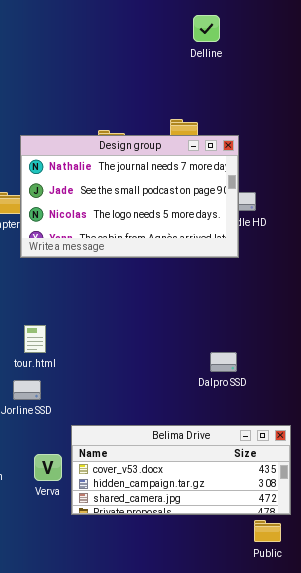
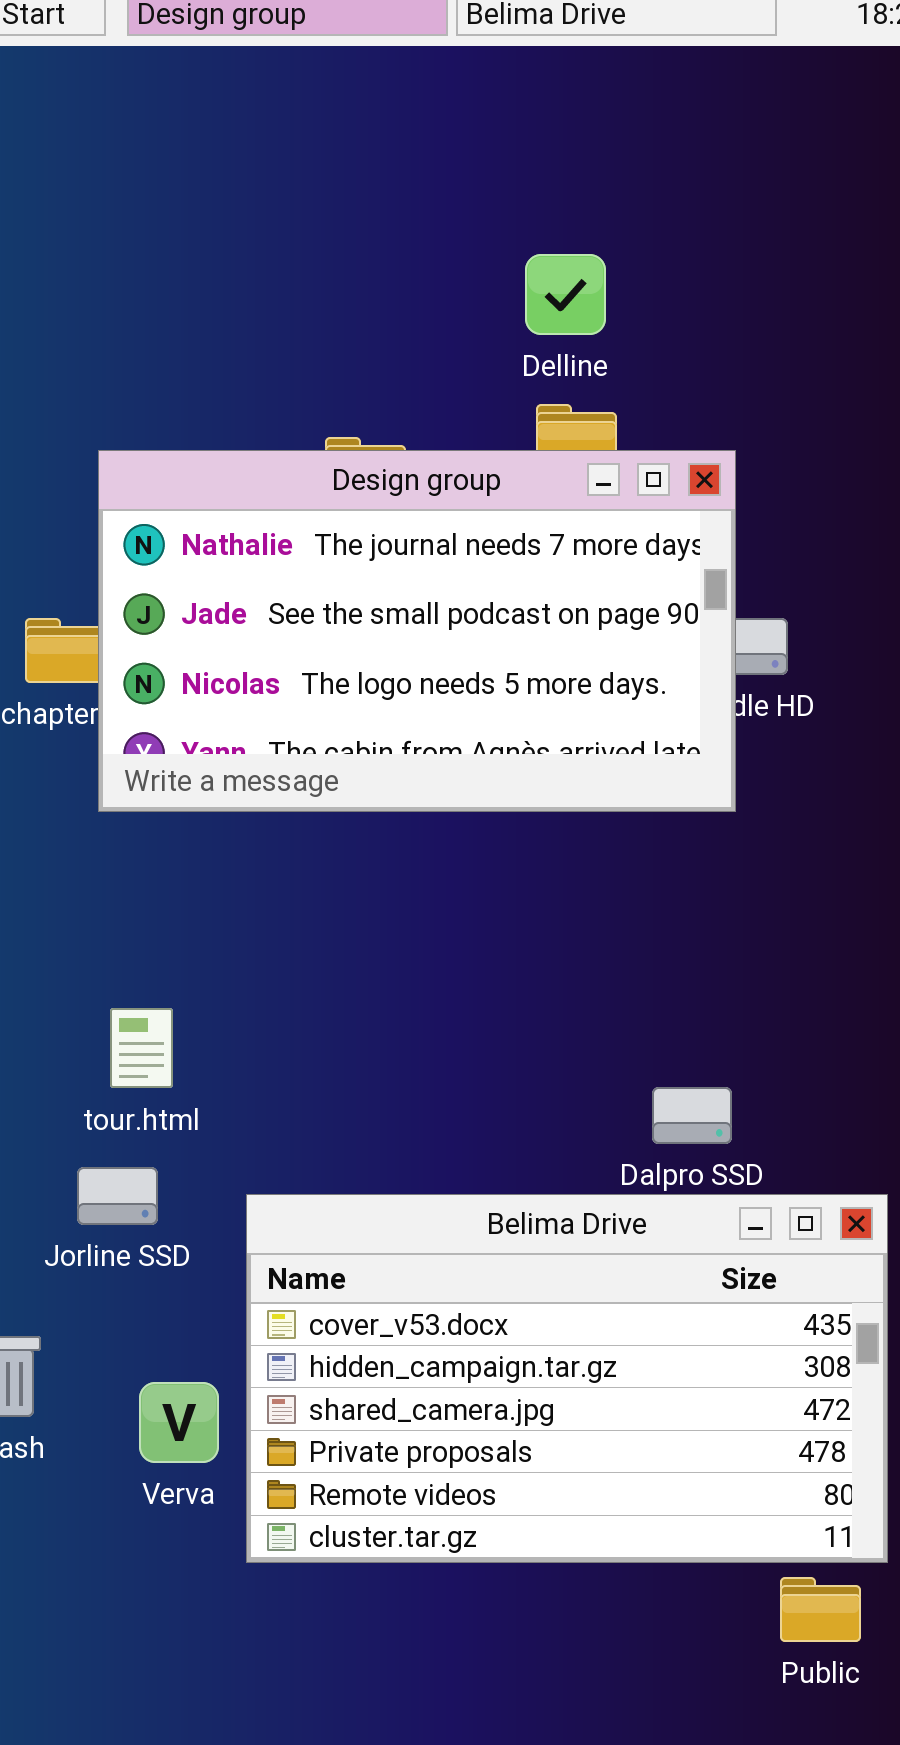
Delline: [193,15,220,42] -> [525,254,606,335], moved
Belima Drive: [71,425,291,515] -> [246,1194,888,1563], resized

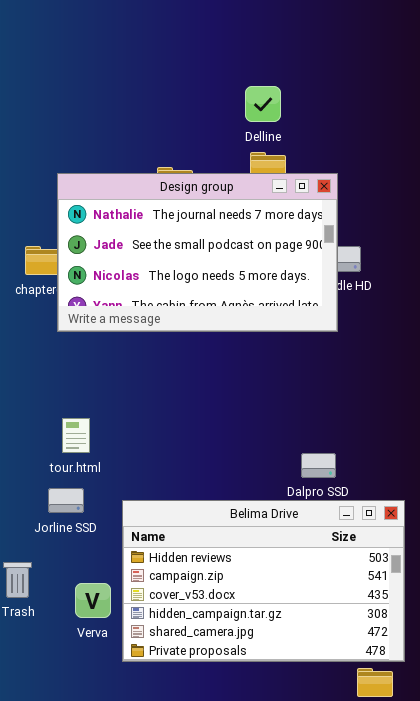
Belima Drive: [246,1194,888,1563] -> [122,500,405,662], scrolled up 2 rows

